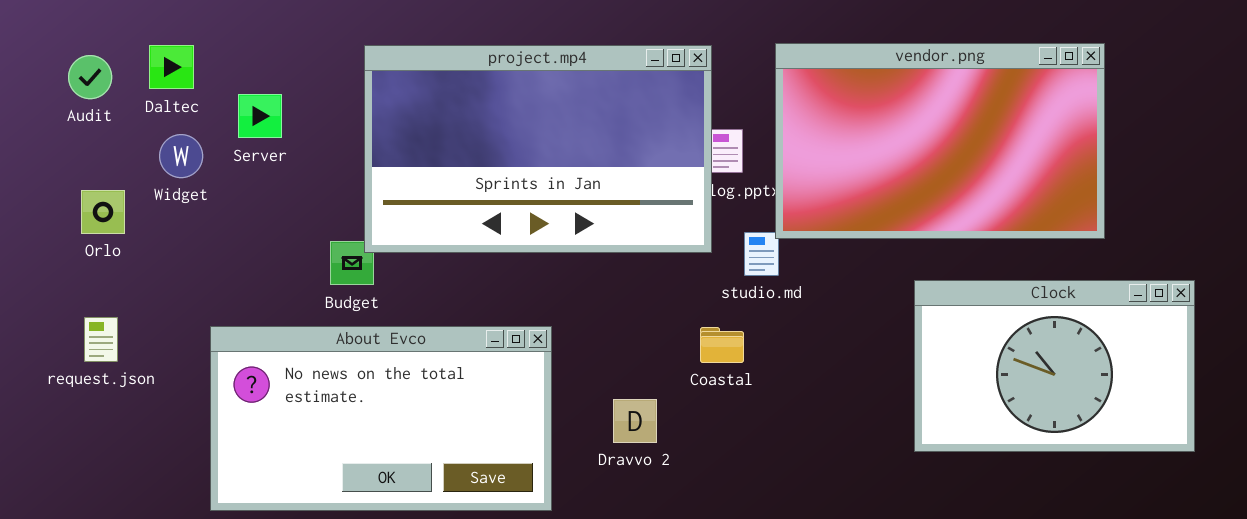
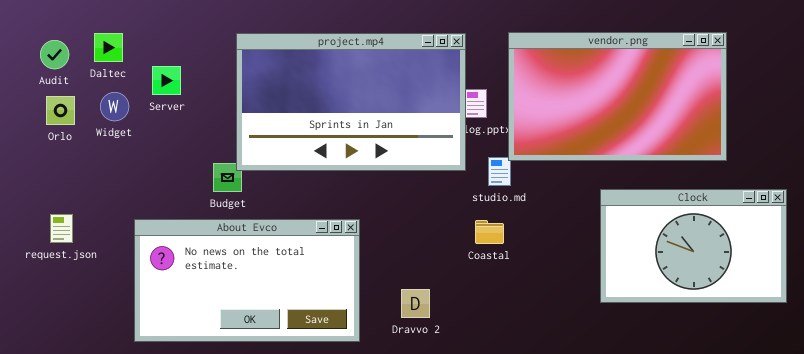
Orlo: [81,190,125,234] -> [46,96,75,125], moved
Coastal: [700,327,744,363] -> [475,220,504,244], moved
Dravvo 2: [613,399,657,443] -> [401,289,430,318], moved

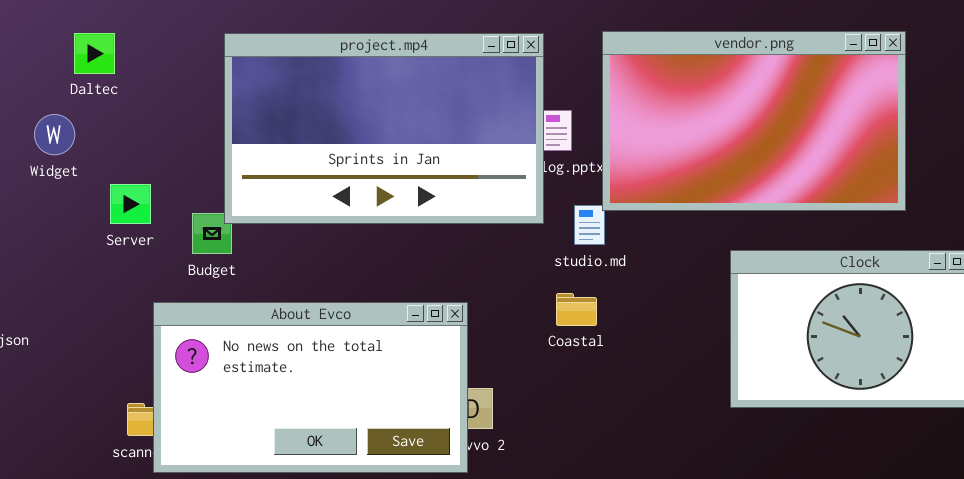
Daltec: [94,33,123,62] -> [74,33,115,74], moved
Server: [152,66,181,95] -> [110,184,151,224], moved
About Evco: [134,219,360,342] -> [153,302,468,473], moved

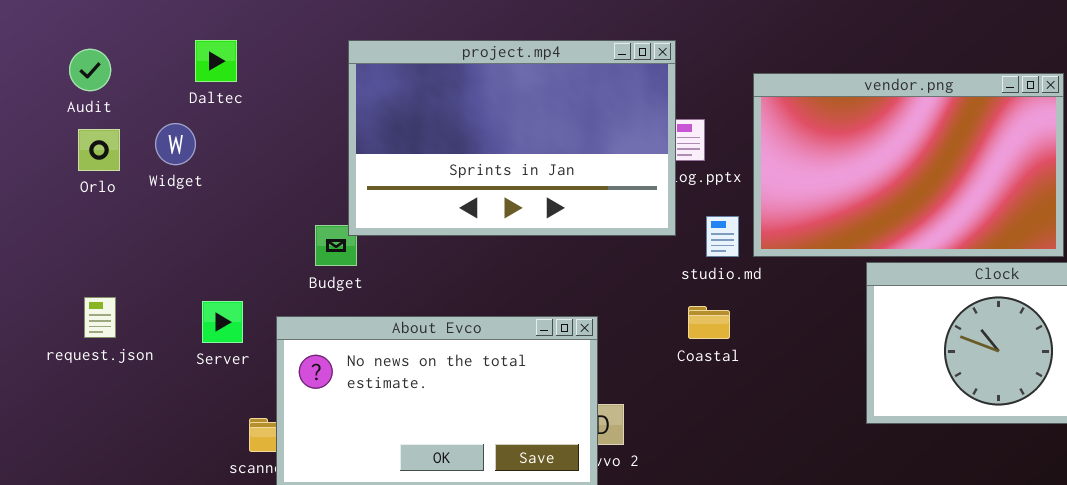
vendor.png: [602,31,906,211] -> [753,73,1064,257], moved
Server: [110,184,151,224] -> [202,301,243,343], moved

